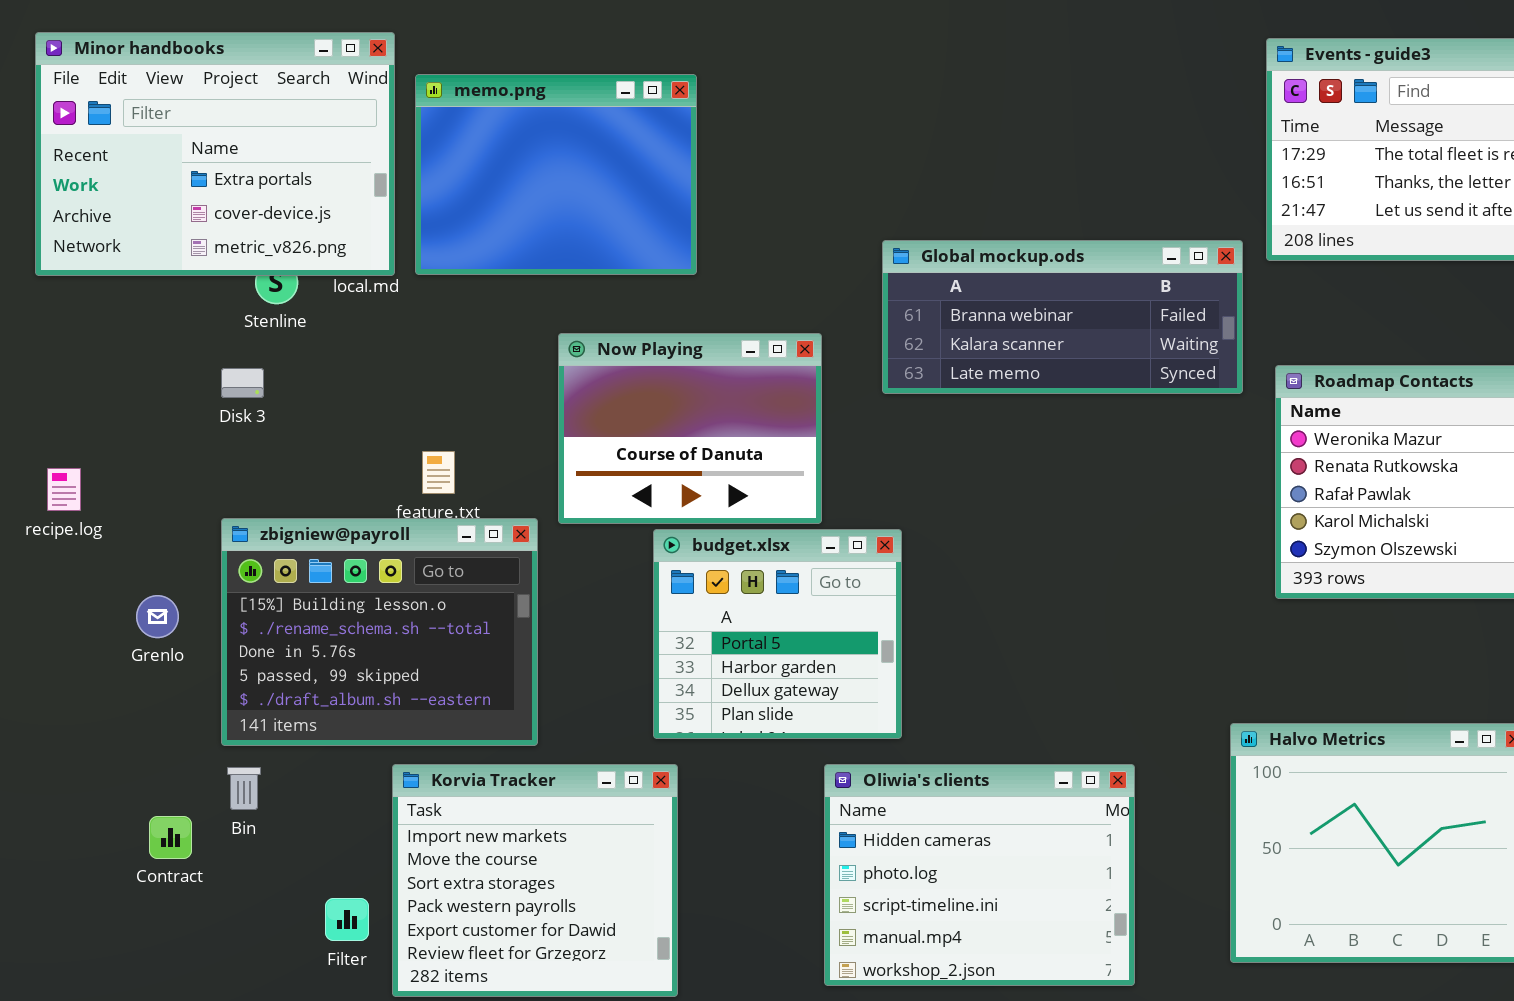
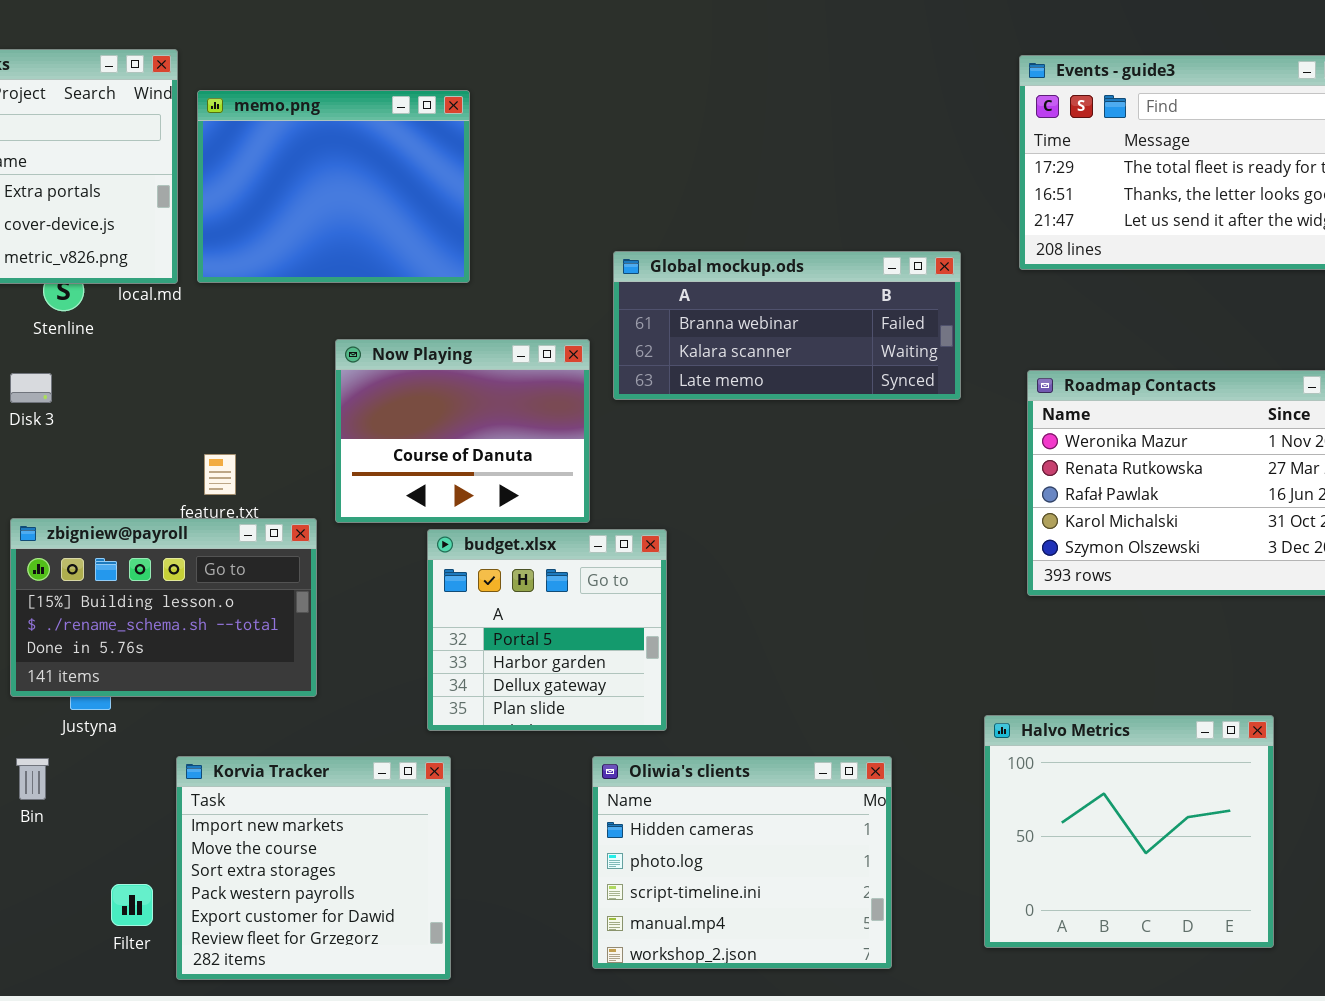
Global mockup.ods: [882,240,1243,394] -> [613,251,961,400], moved
zbigniew@payroll: [221,518,538,746] -> [10,518,317,697], resized

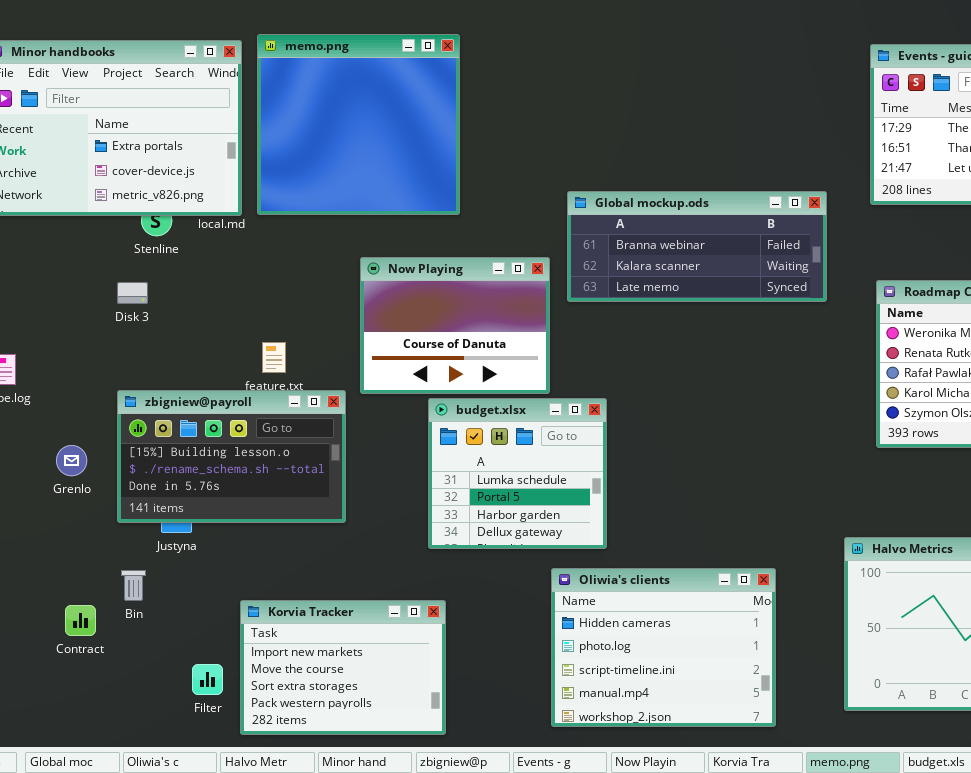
memo.png: [197,90,470,283] -> [257,34,460,215], resized
budget.xlsx: [427,529,667,731] -> [428,398,607,549], scrolled up 1 row
Korvia Tracker: [176,756,451,980] -> [240,600,446,735], resized

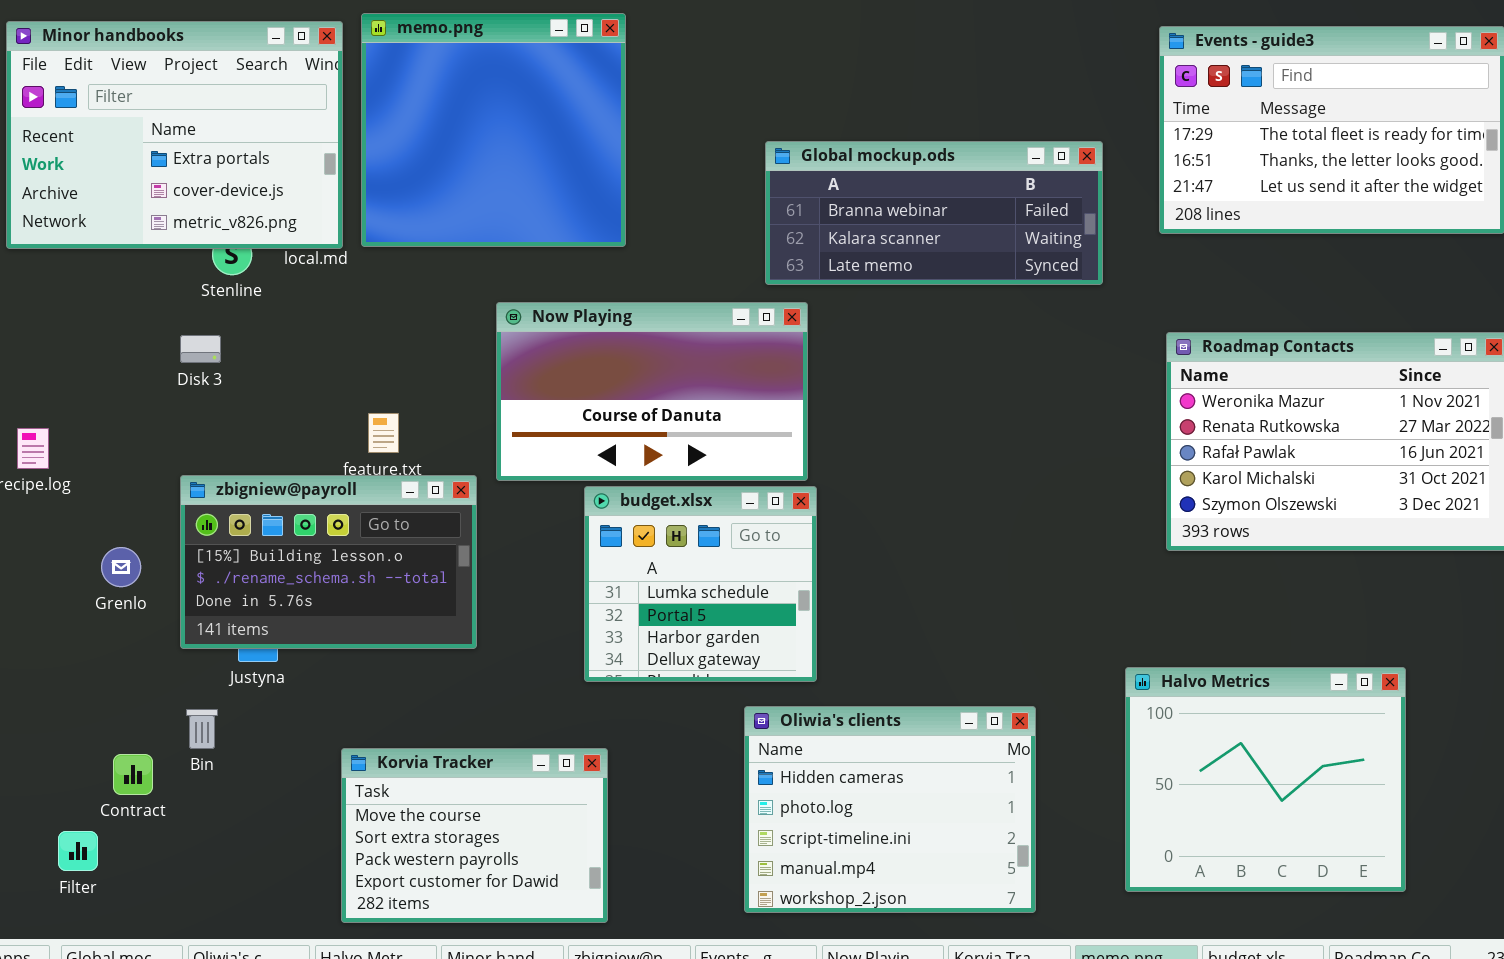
Global mockup.ods: [567,191,827,302] -> [765,141,1103,285], moved
Now Playing: [360,257,550,394] -> [496,302,808,481], resized
Korvia Tracker: [240,600,446,735] -> [341,748,608,923], scrolled down 1 row
Filter: [192,664,223,695] -> [58,831,98,871], moved

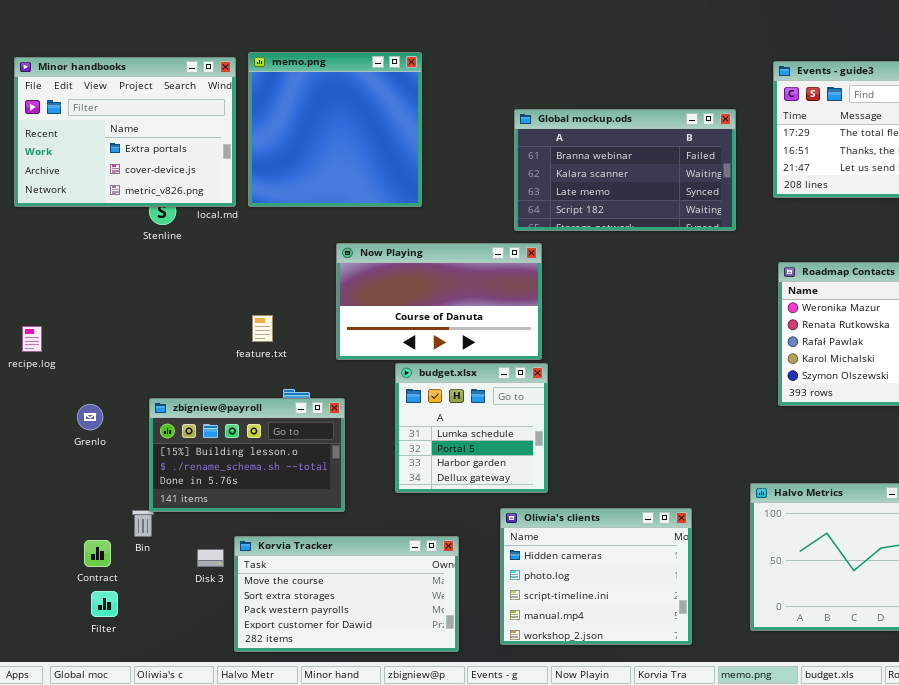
Global mockup.ods: [765,141,1103,285] -> [514,109,736,231], resized
Disk 3: [180,335,221,363] -> [197,549,224,567], moved
zbigniew@payroll: [180,475,477,649] -> [149,398,345,512], moved
Korvia Tracker: [341,748,608,923] -> [234,536,459,652], resized
Filter: [58,831,98,871] -> [91,591,118,617], moved

